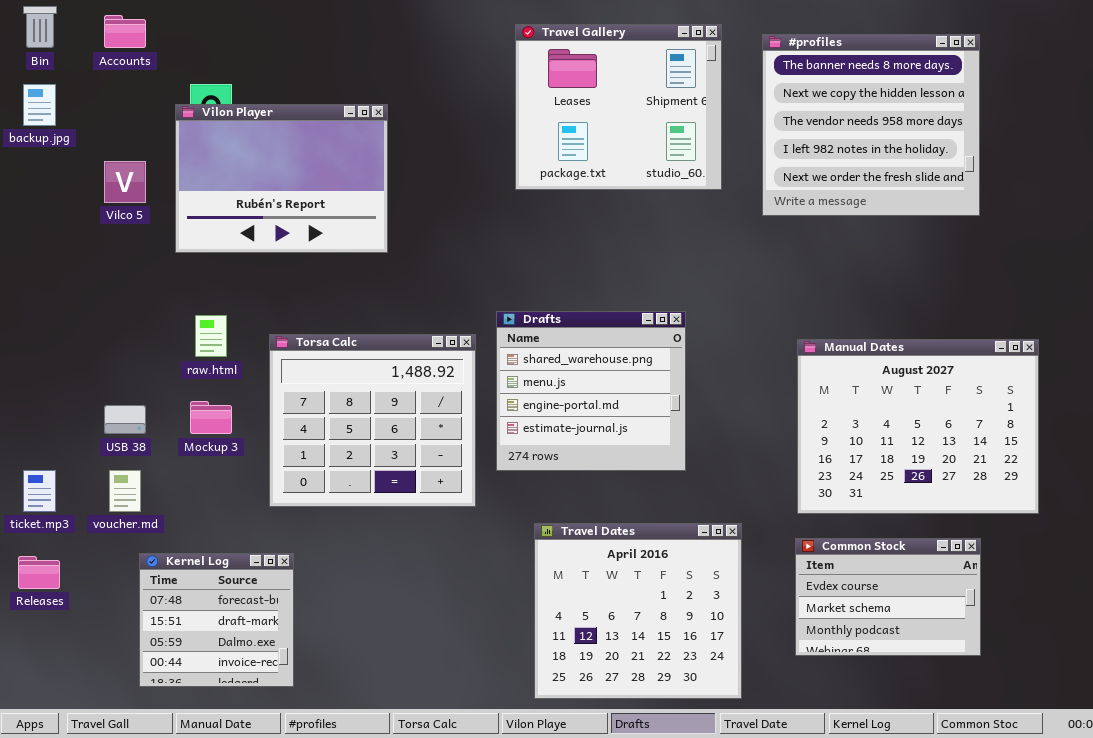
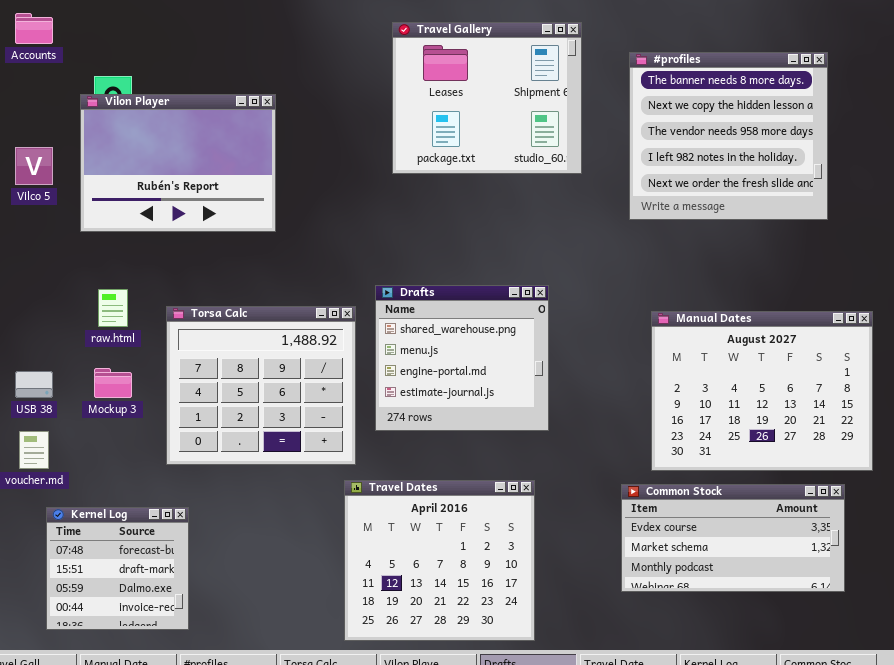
#profiles: [762,34,980,216] -> [629,52,828,220], moved
Travel Dates: [534,523,742,699] -> [344,480,535,641], moved
Common Stock: [795,538,981,656] -> [621,484,845,592], moved, resized

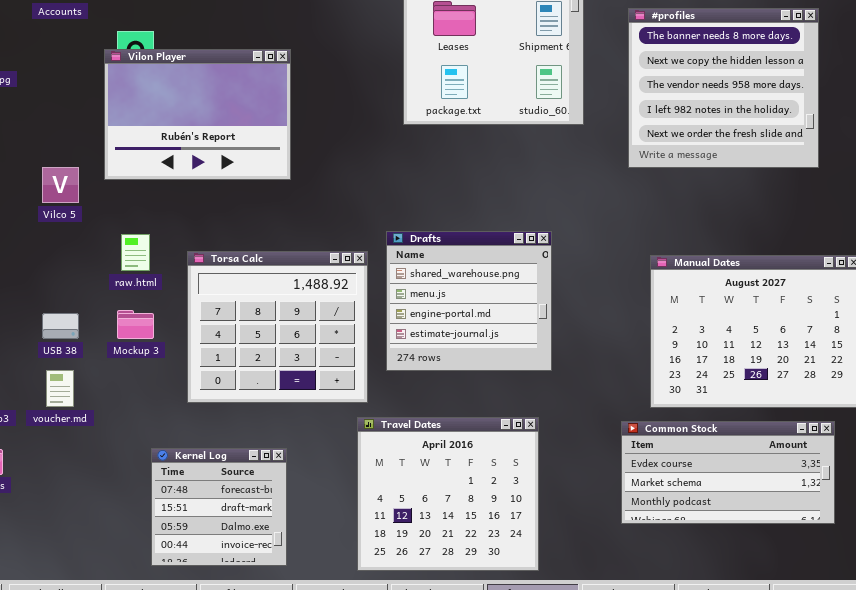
Vilco 5: [15,147,53,185] -> [42,167,79,203], moved
Kernel Log: [46,507,189,630] -> [151,448,287,566], moved

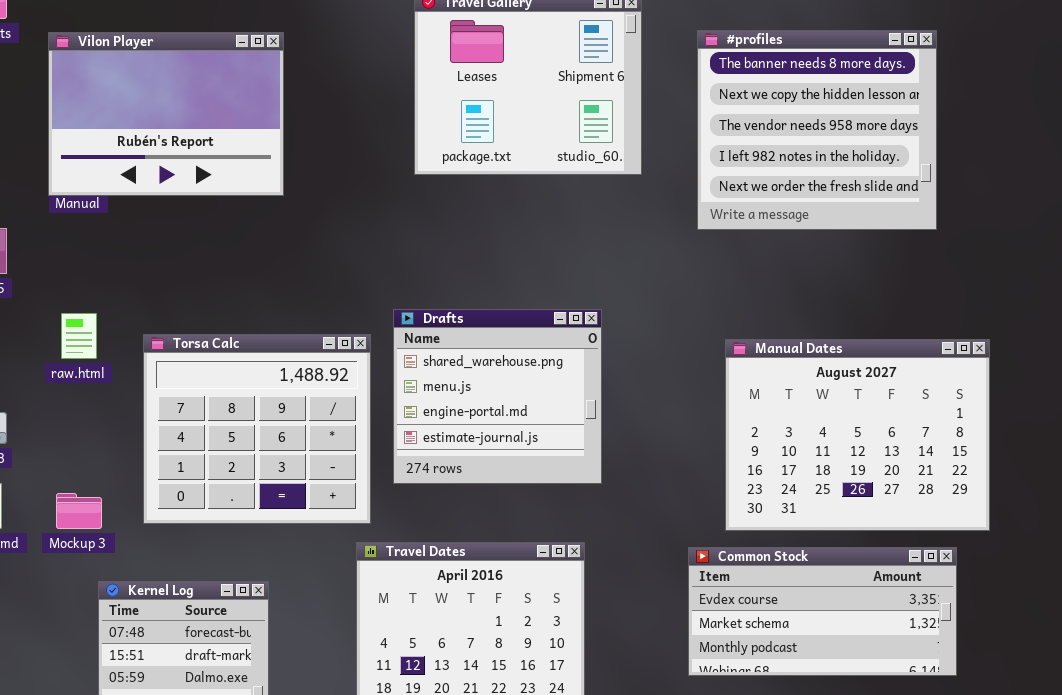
Vilon Player: [104,49,291,180] -> [48,32,284,196], moved
Mockup 3: [117,310,154,339] -> [56,493,102,529], moved

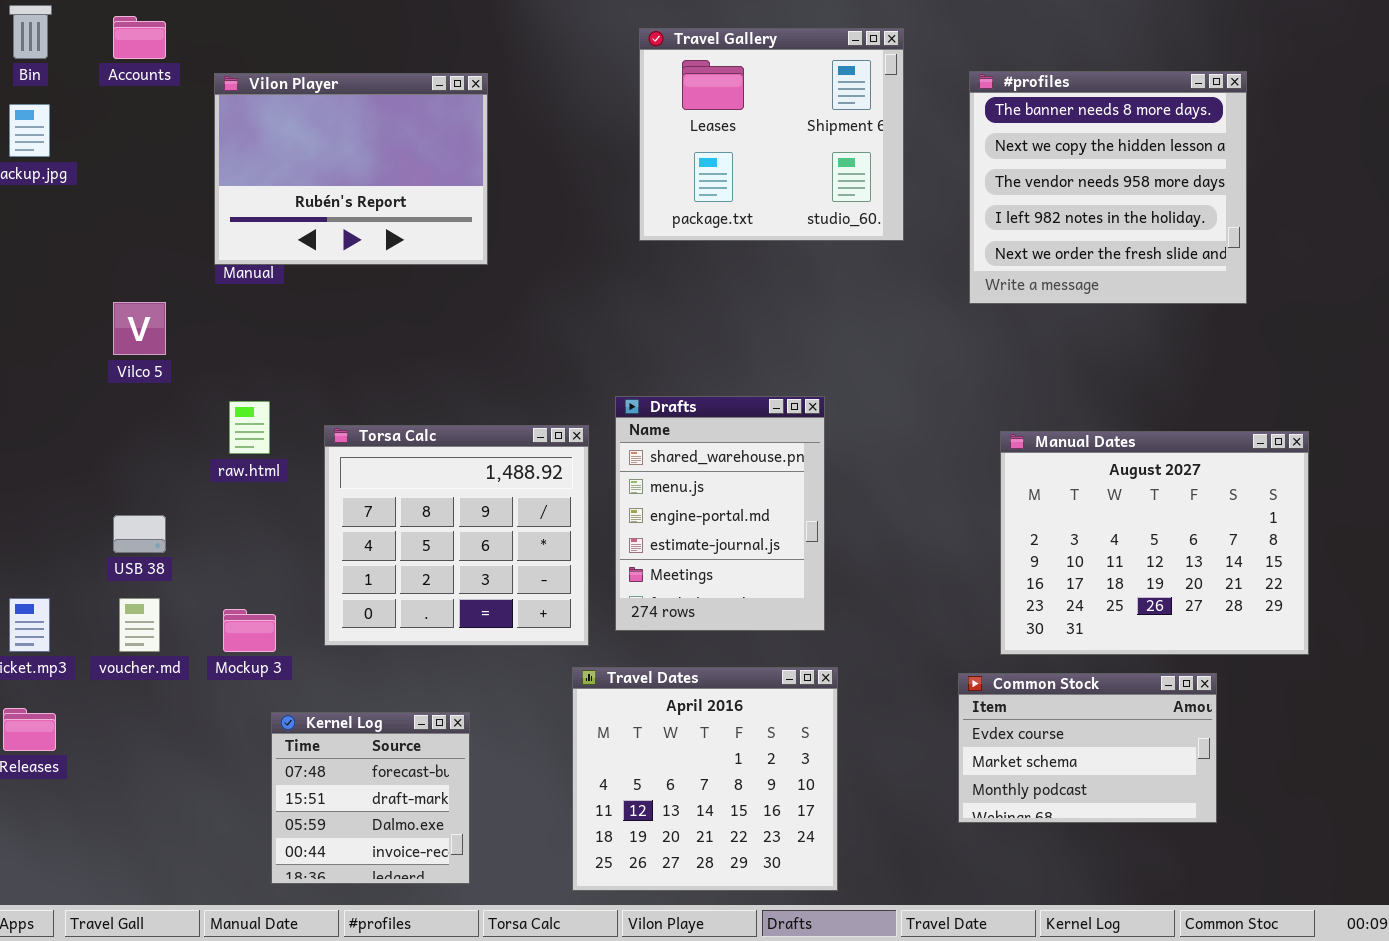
Drafts: [393,309,602,484] -> [615,396,825,631], resized
Common Stock: [688,547,957,676] -> [958,673,1217,823], resized

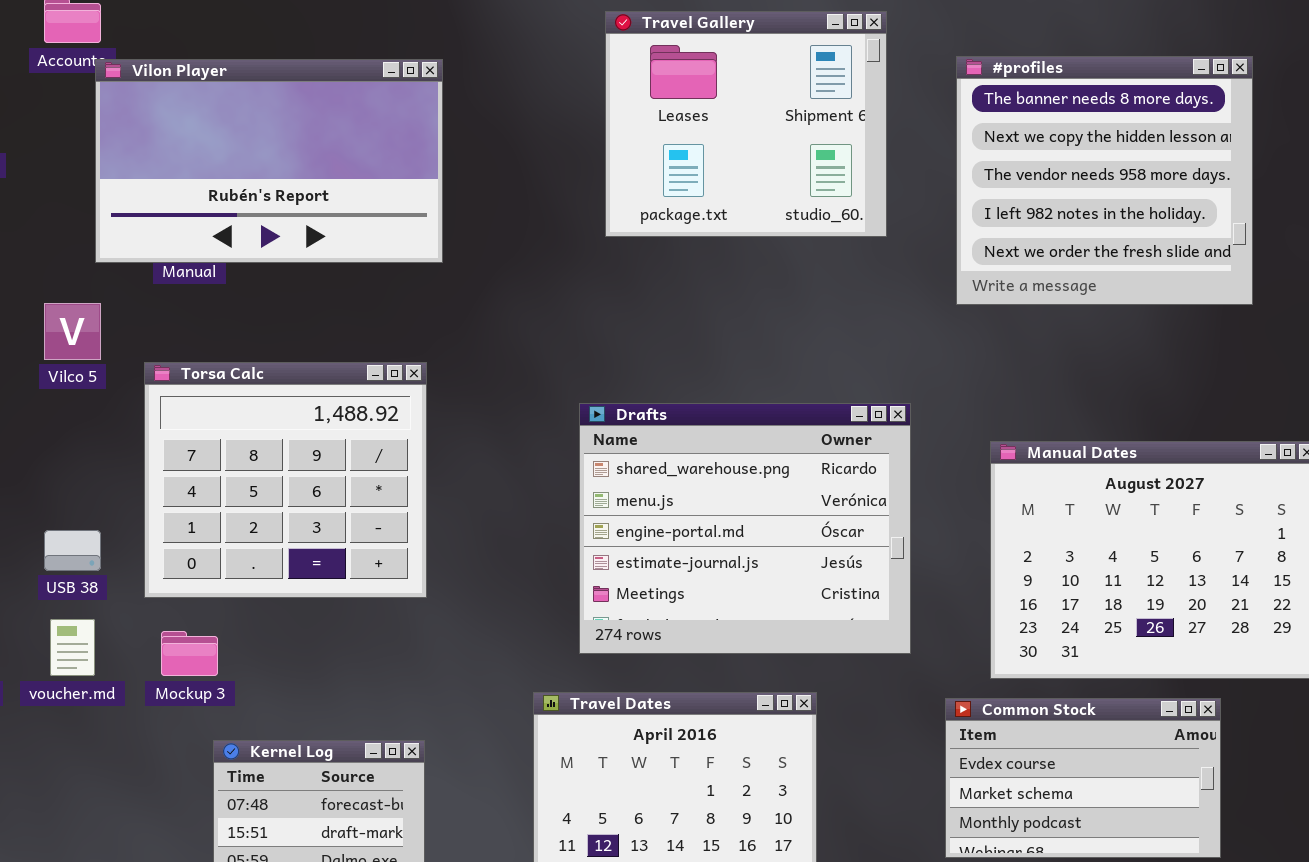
Vilon Player: [214,73,488,265] -> [95,59,443,263], resized
Drafts: [615,396,825,631] -> [579,403,911,654], resized
Torsa Calc: [324,425,589,646] -> [144,362,427,598], moved

